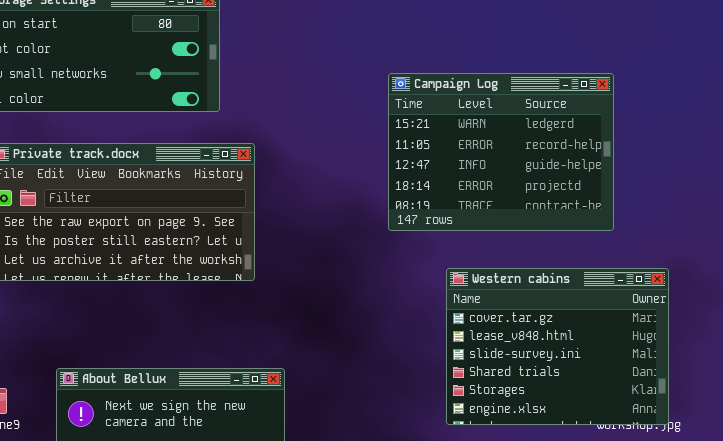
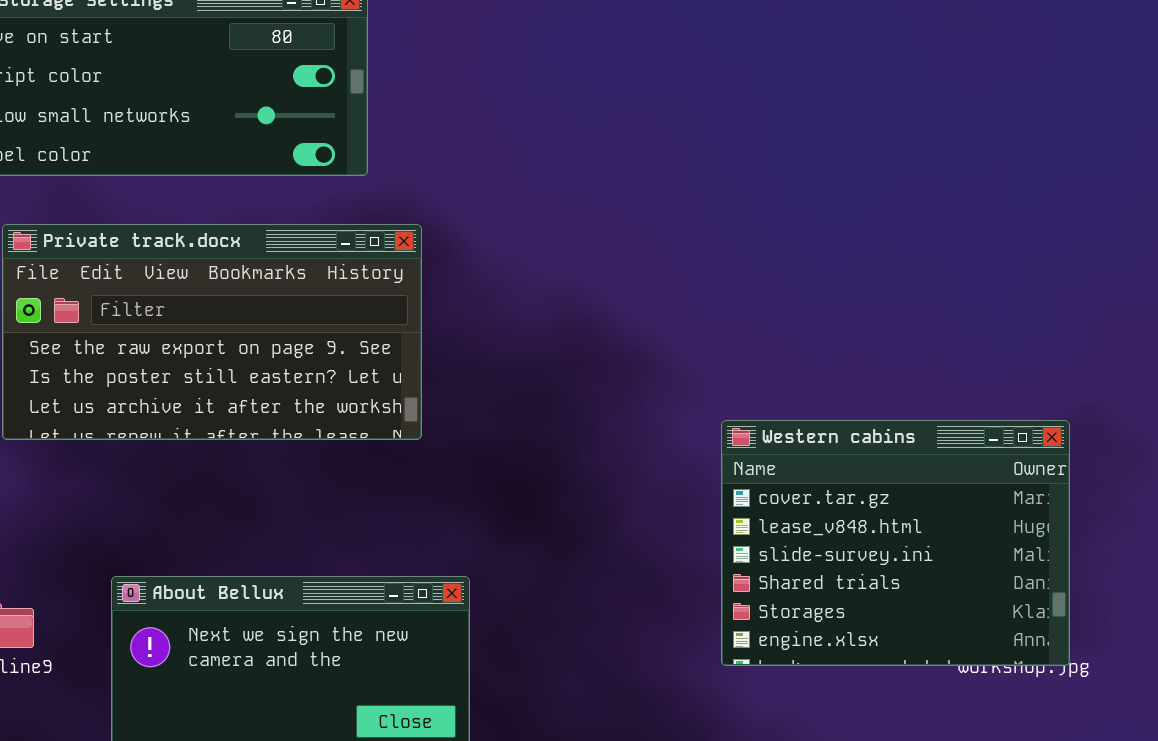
Campaign Log: [388,73,614,231] -> none, closed

